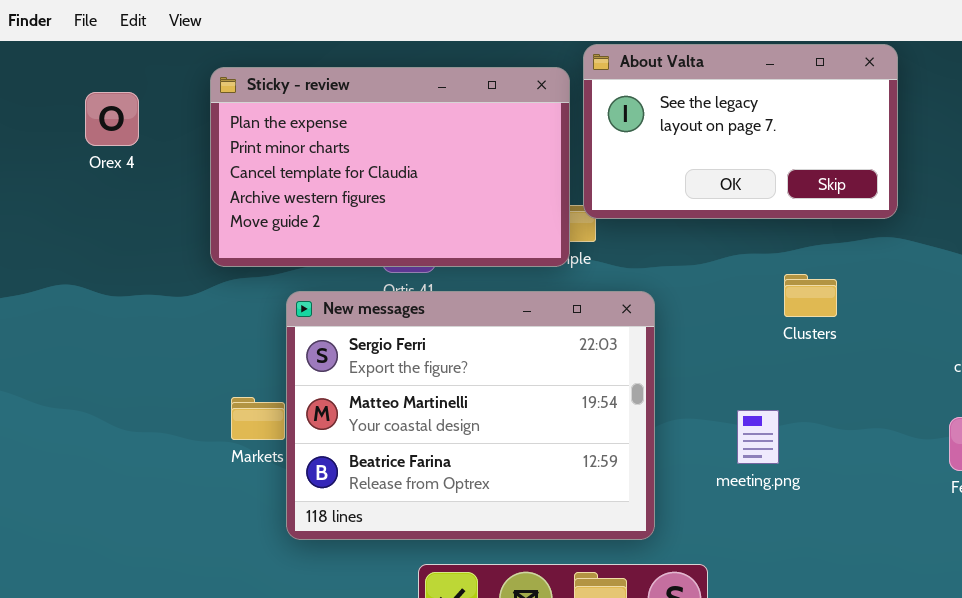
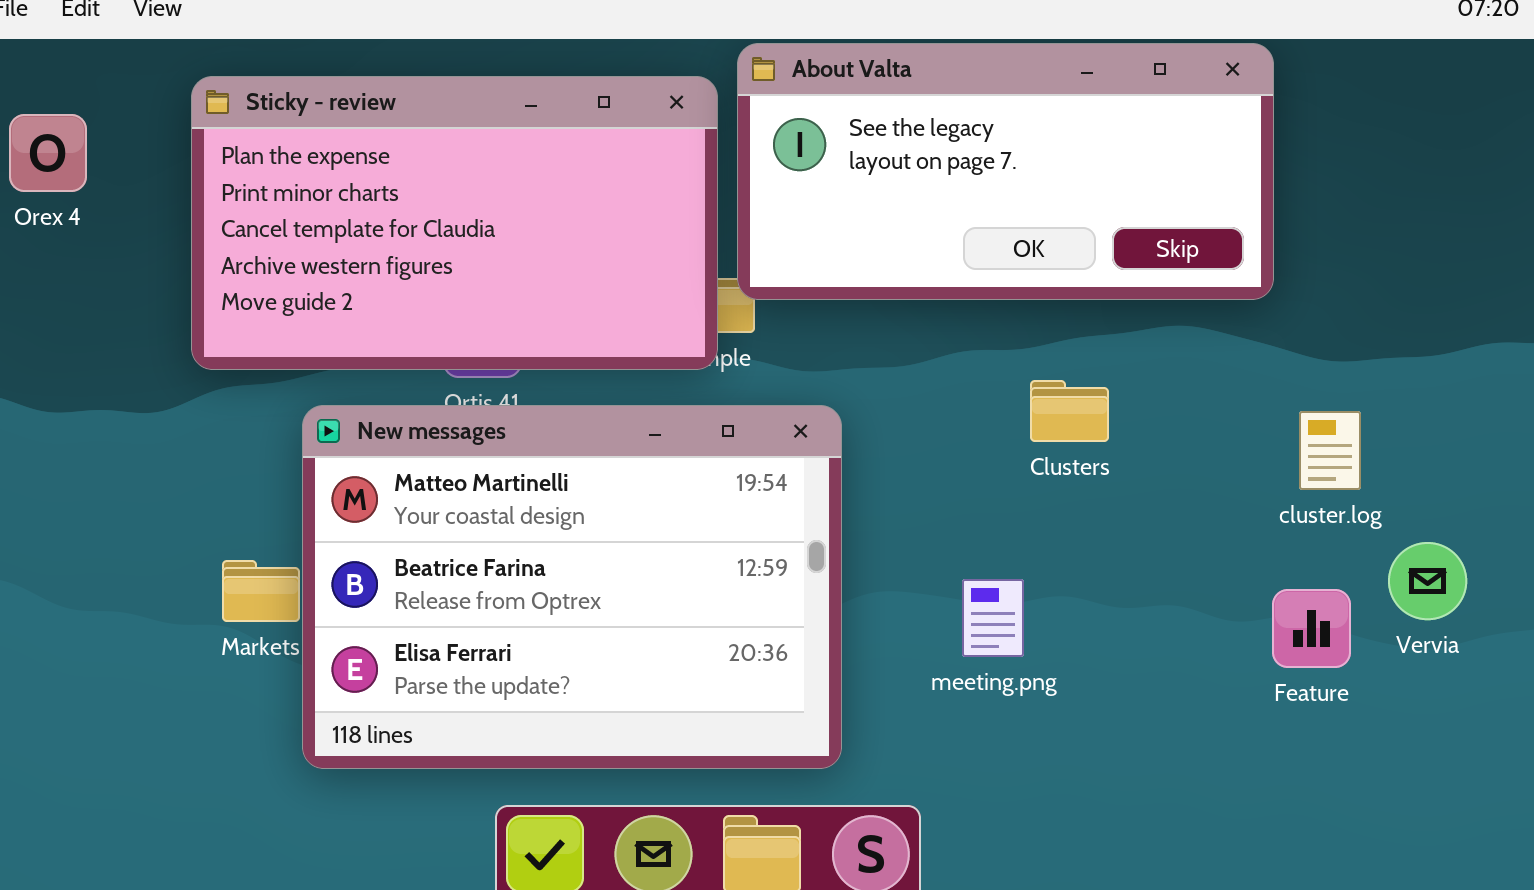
About Valta: [583,44,898,219] -> [737,43,1274,300], resized
New messages: [286,291,655,540] -> [302,405,842,769], scrolled down 1 row

